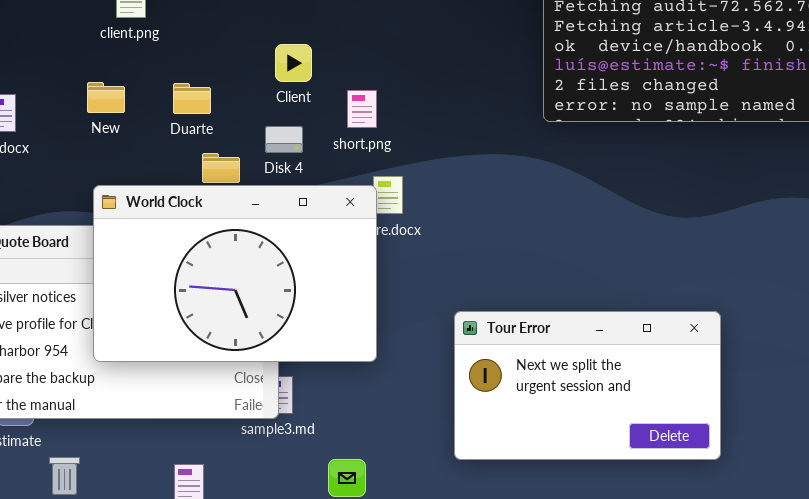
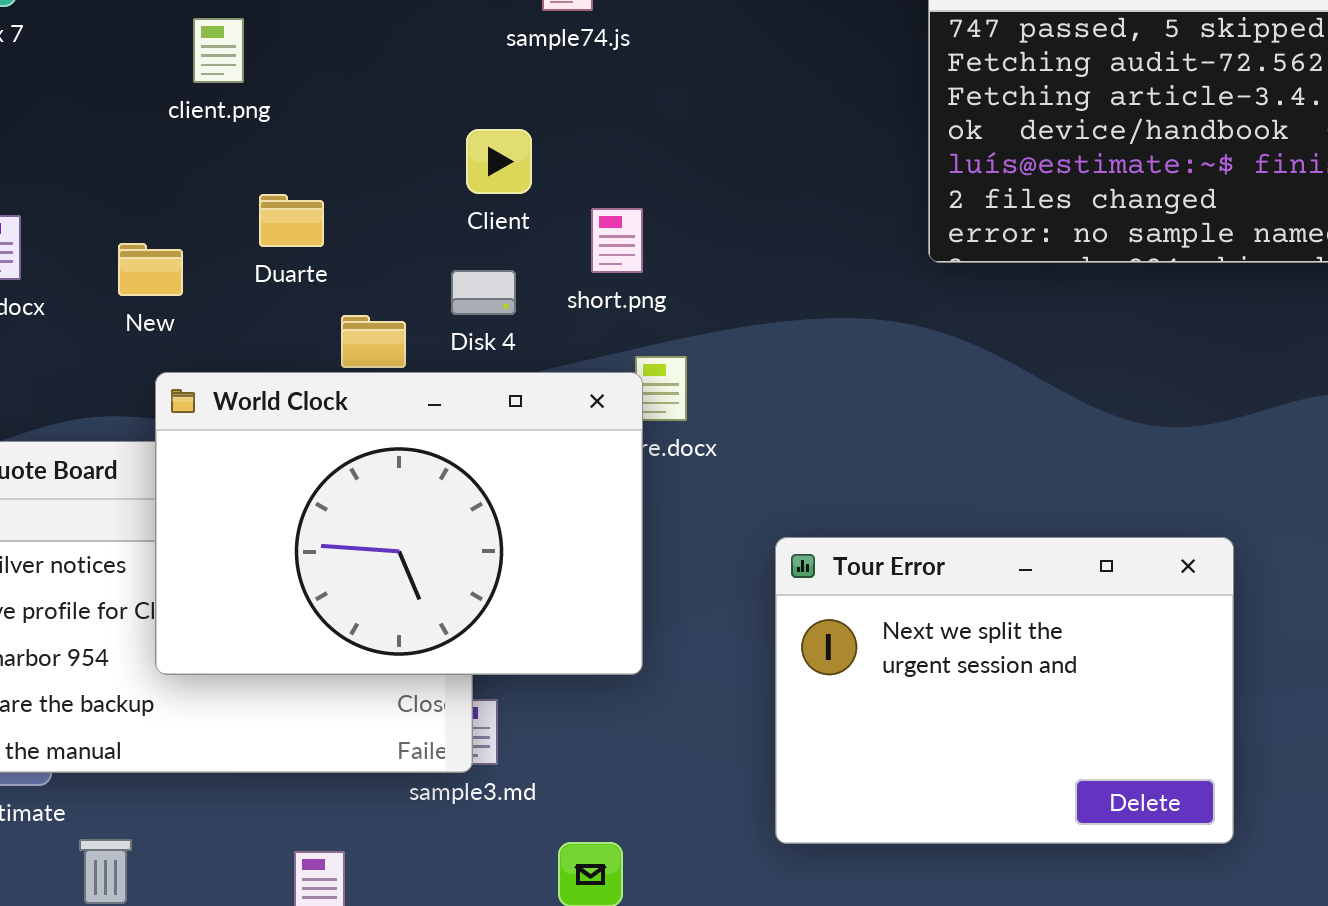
New: [87,82,125,113] -> [118,243,183,296], moved
Duarte: [173,83,211,114] -> [259,194,324,247], moved
Tour Error: [454,311,721,460] -> [775,537,1234,844], resized

